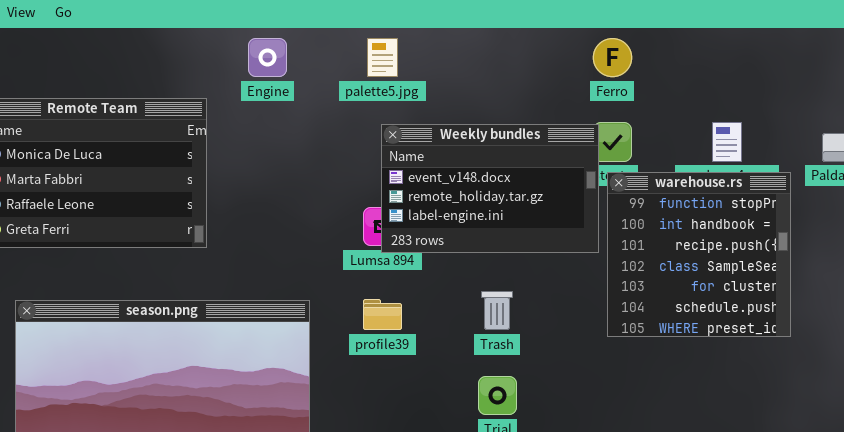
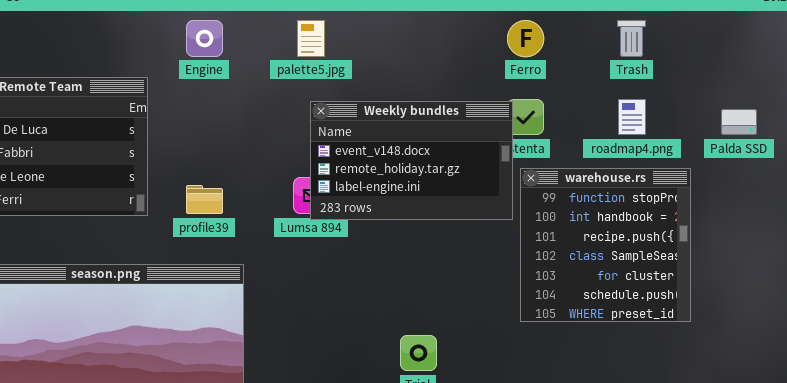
warehouse.rs: [607,172,791,337] -> [520,168,691,322], moved
Trash: [481,291,513,330] -> [617,20,646,57], moved
profile39: [363,299,402,330] -> [186,185,223,214], moved

